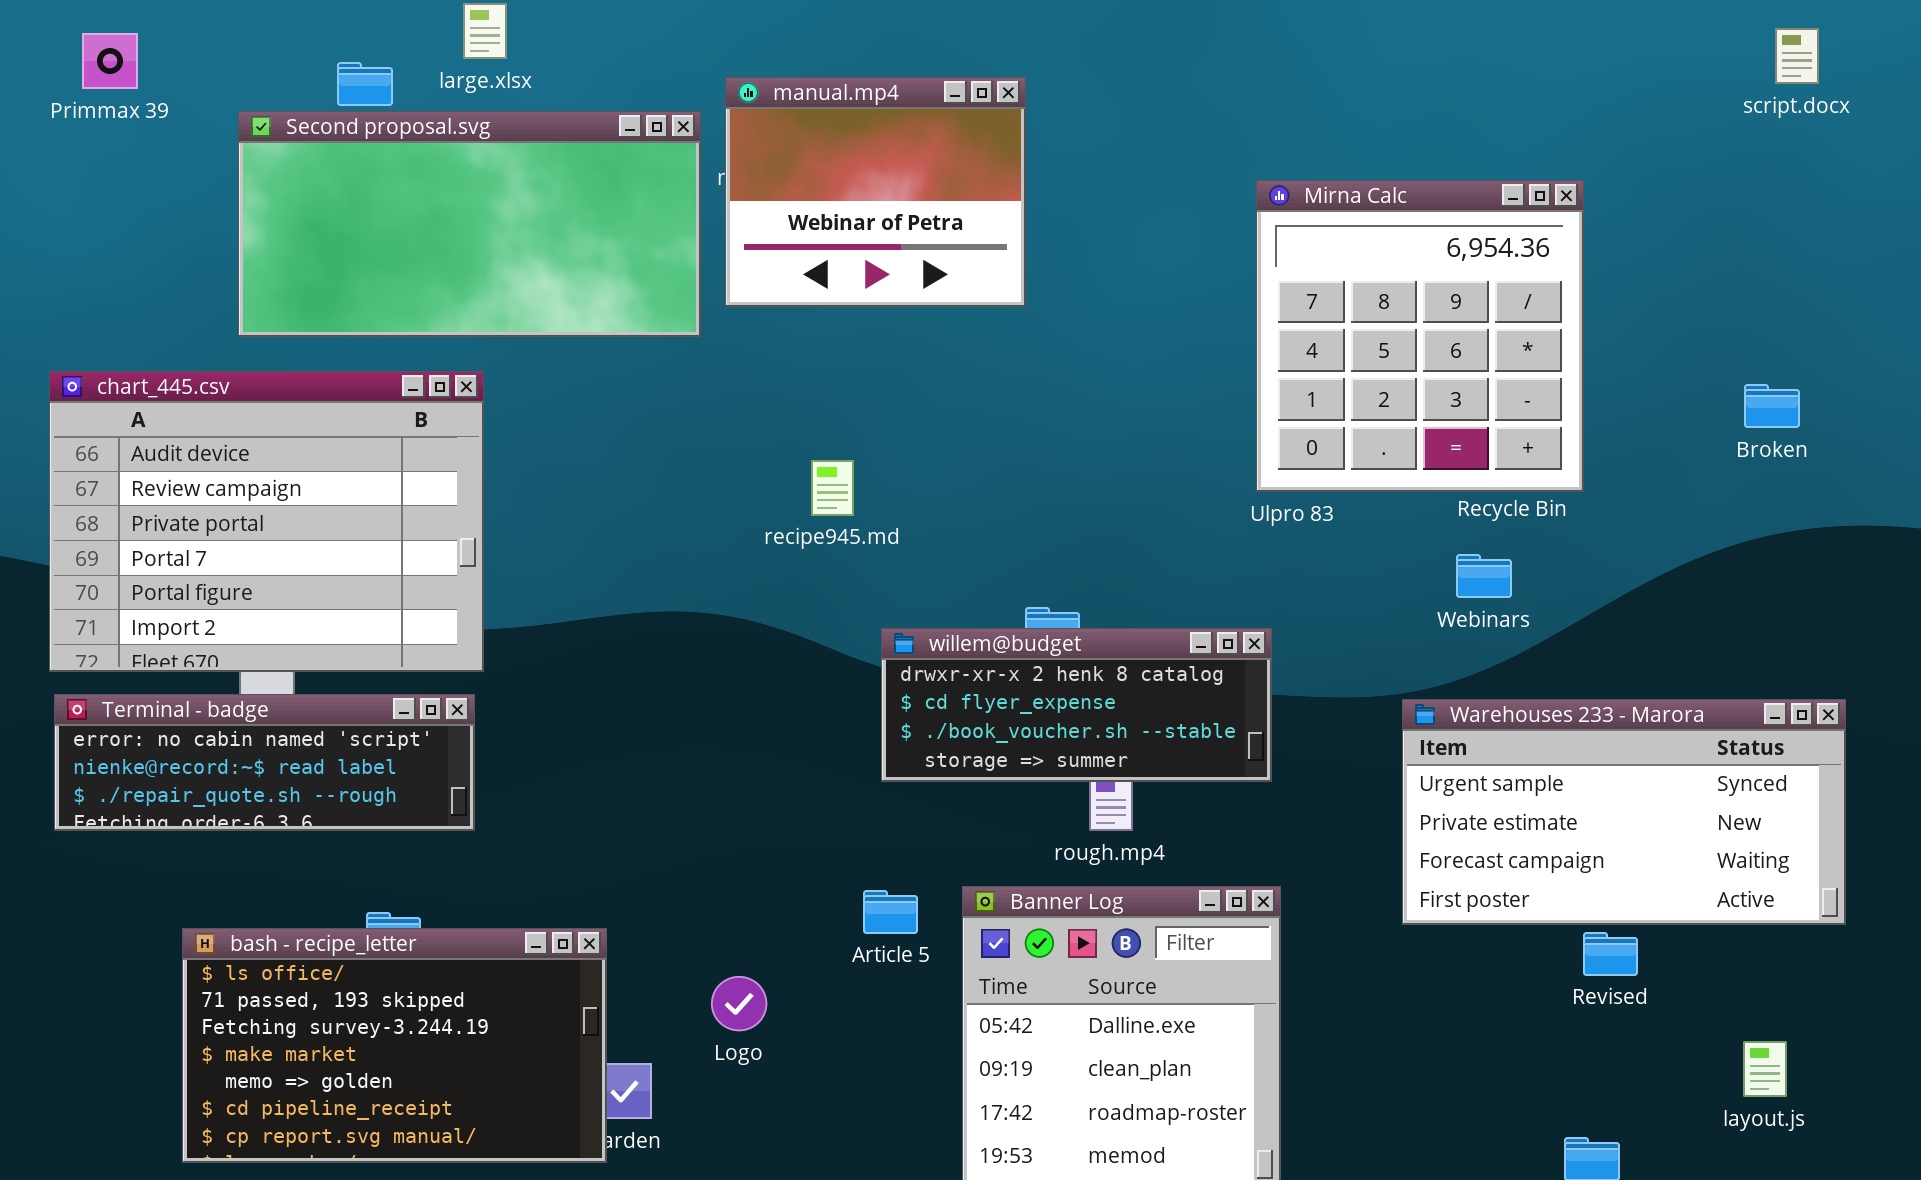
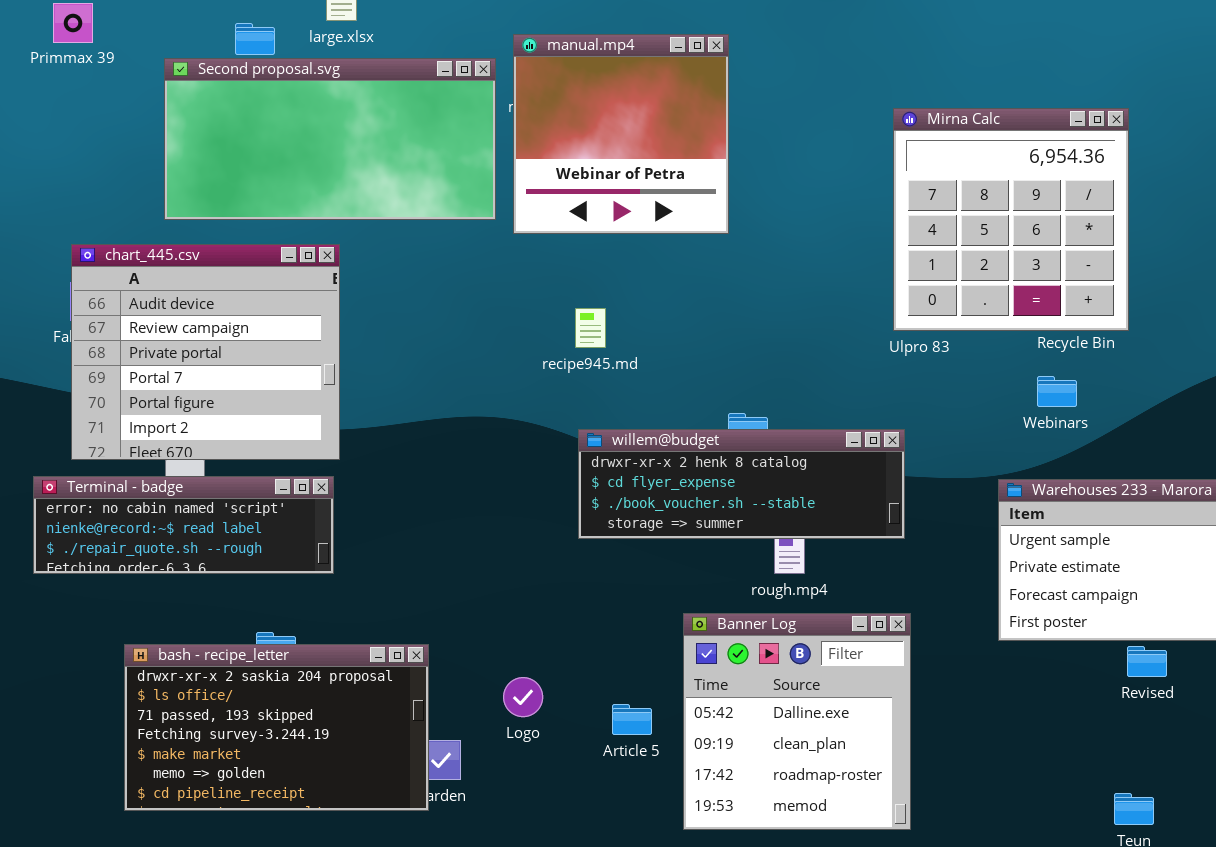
manual.mp4: [725,77,1026,307] -> [513,34,729,234], resized
chart_445.csv: [49,371,484,672] -> [71,244,340,460], resized
willem@budget: [881,628,1272,782] -> [578,429,905,539], resized
Article 5: [863,890,918,934] -> [612,704,652,735], moved
bash - recipe_letter: [182,928,607,1163] -> [124,644,429,811], scrolled up 1 row

